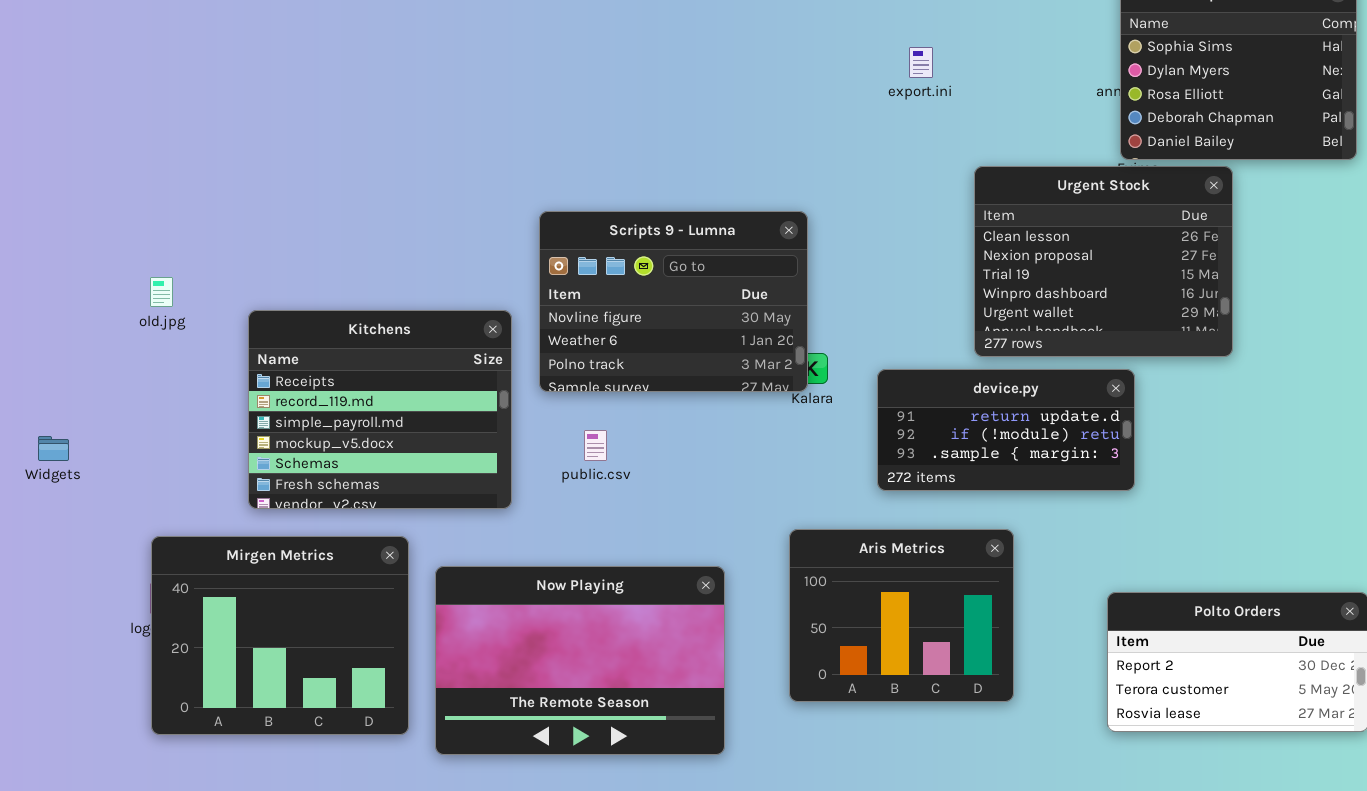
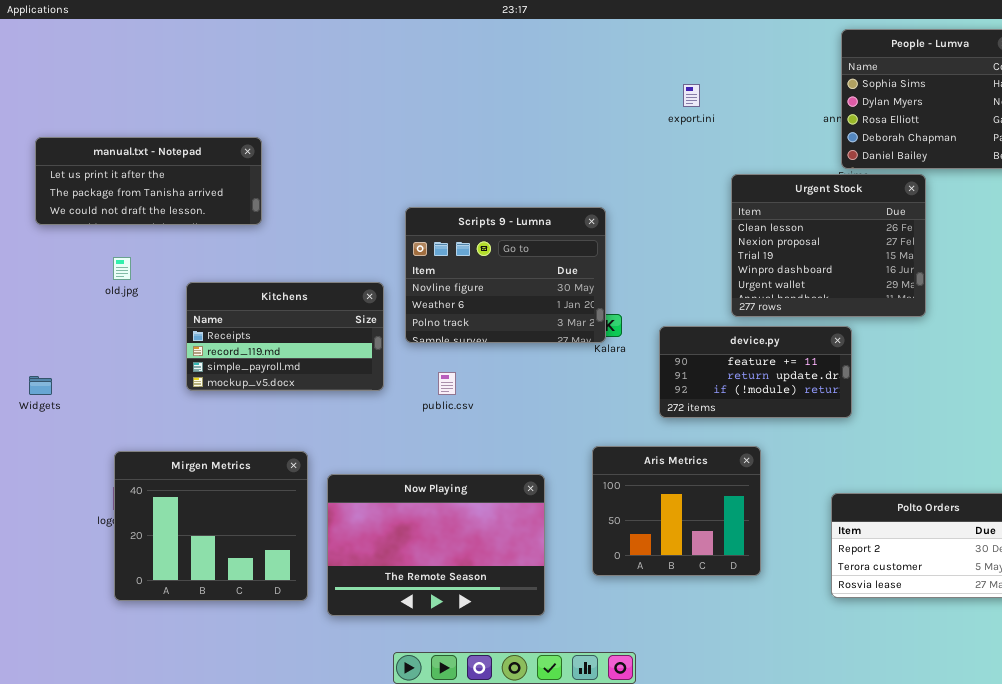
manual.txt - Notepad: none -> [35,137,262,225], opened
Kitchens: [248,310,512,509] -> [186,282,384,391], resized
device.py: [877,369,1135,491] -> [659,326,852,418], scrolled up 1 row

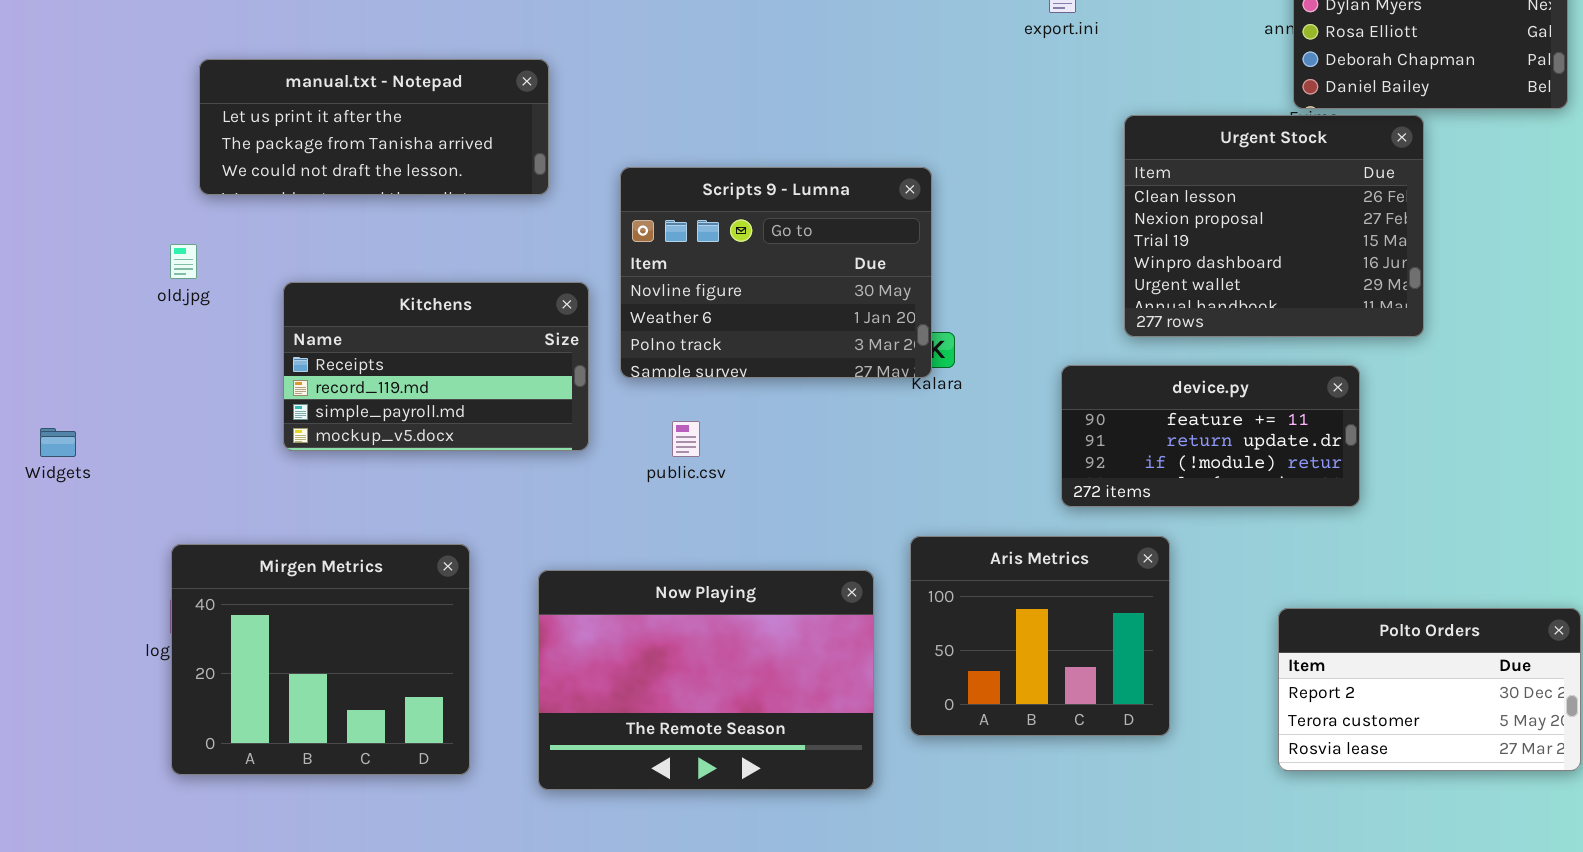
manual.txt - Notepad: [35,137,262,225] -> [199,59,549,195], moved
device.py: [659,326,852,418] -> [1061,365,1360,507], moved
Now Playing: [327,474,545,616] -> [538,570,874,790], moved

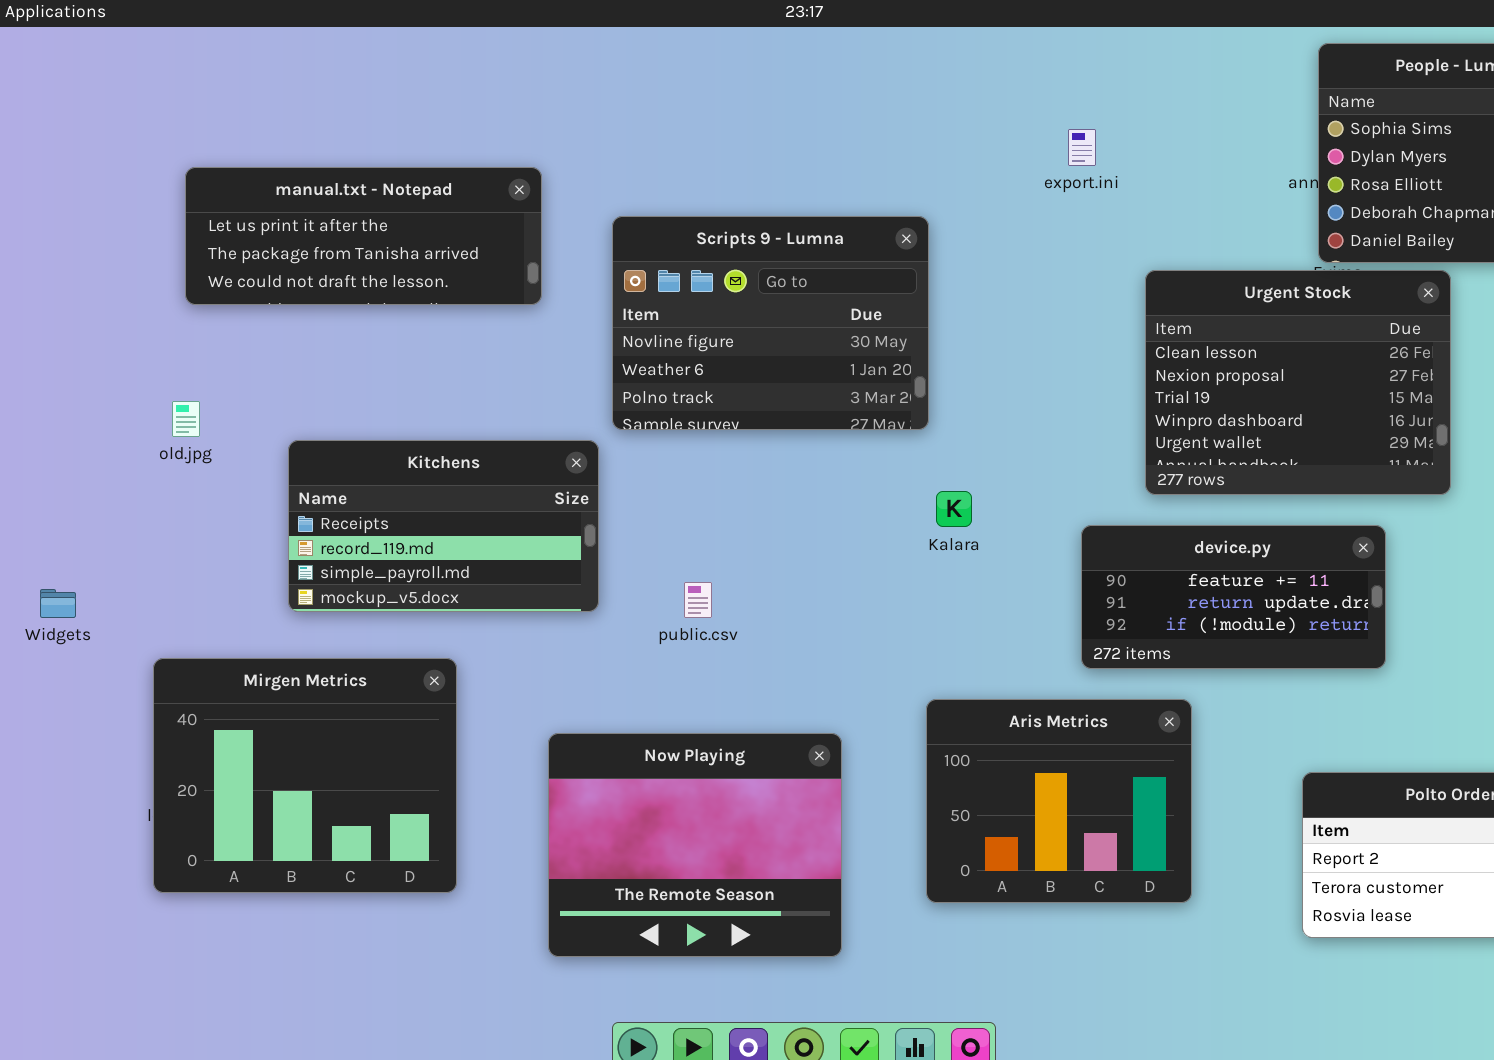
manual.txt - Notepad: [199,59,549,195] -> [185,167,542,305], moved
Scripts 9 - Lumna: [620,167,932,378] -> [612,216,929,430], moved
Mirgen Metrics: [171,544,470,775] -> [153,658,457,893], moved
Now Playing: [538,570,874,790] -> [548,733,842,957], resized

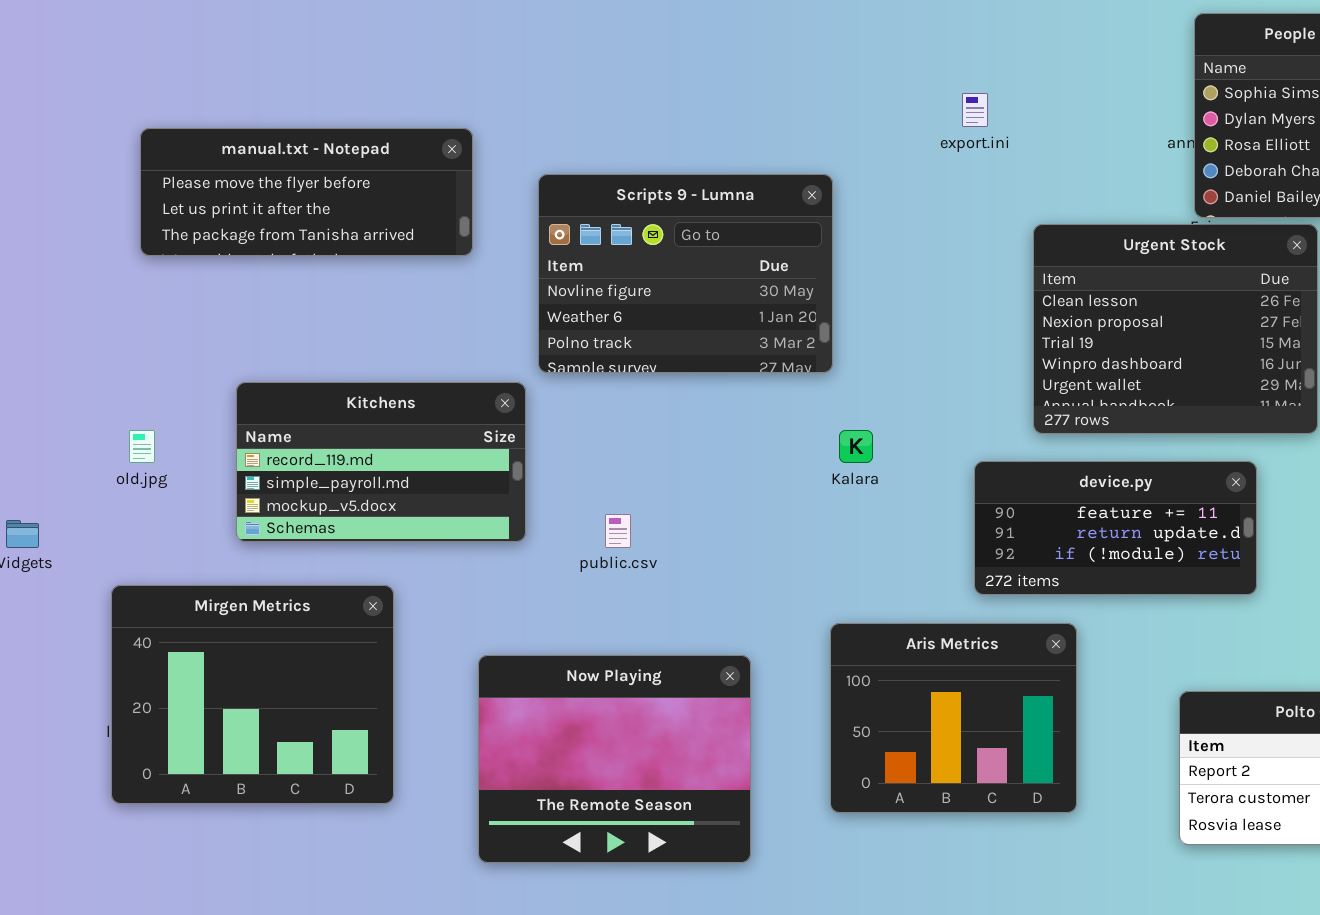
manual.txt - Notepad: [185,167,542,305] -> [140,128,473,256], scrolled up 1 row
old.jpg: [172,401,200,437] -> [129,430,155,463], moved
Kitchens: [288,440,599,612] -> [236,382,526,542], scrolled down 1 row

